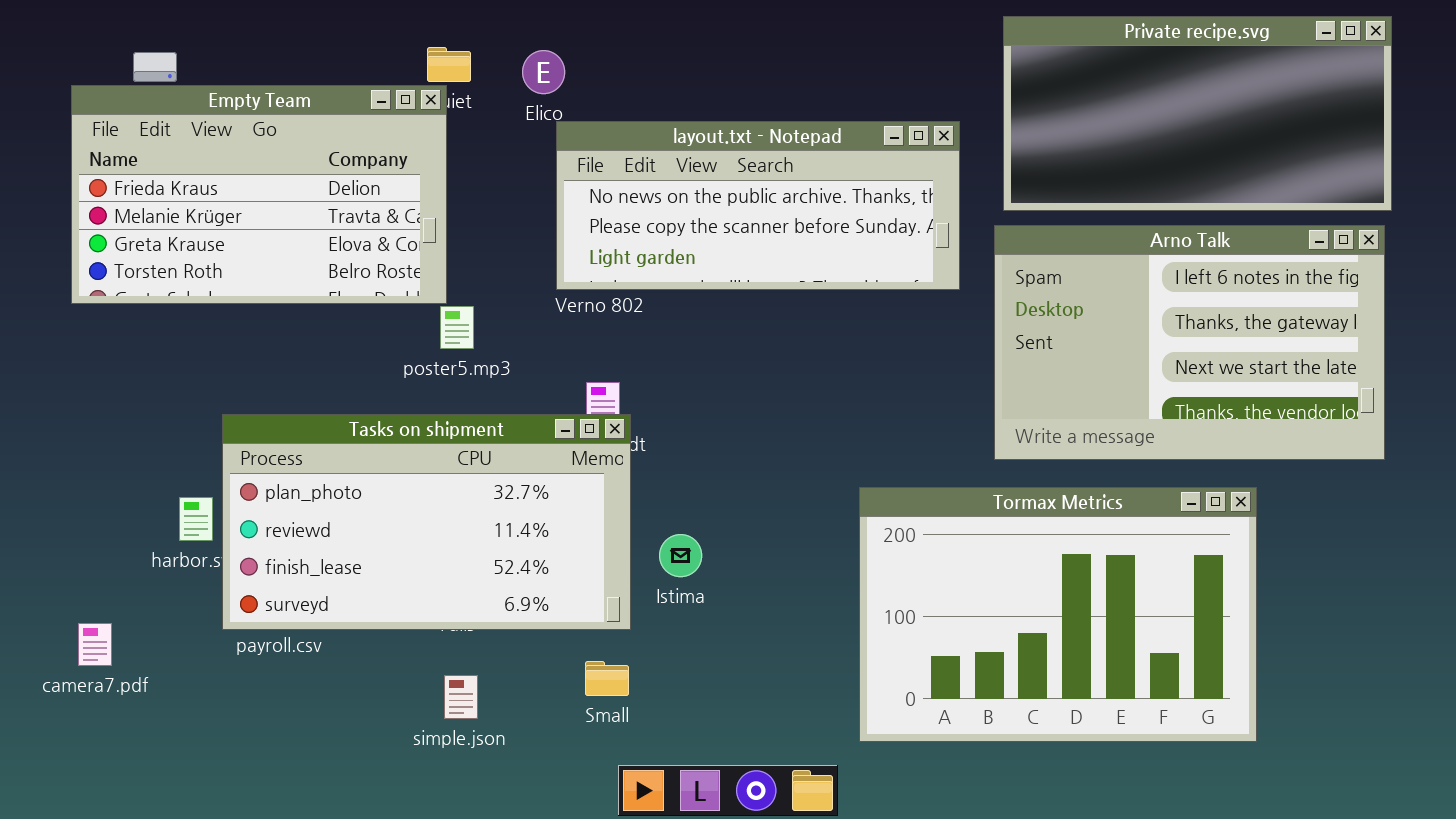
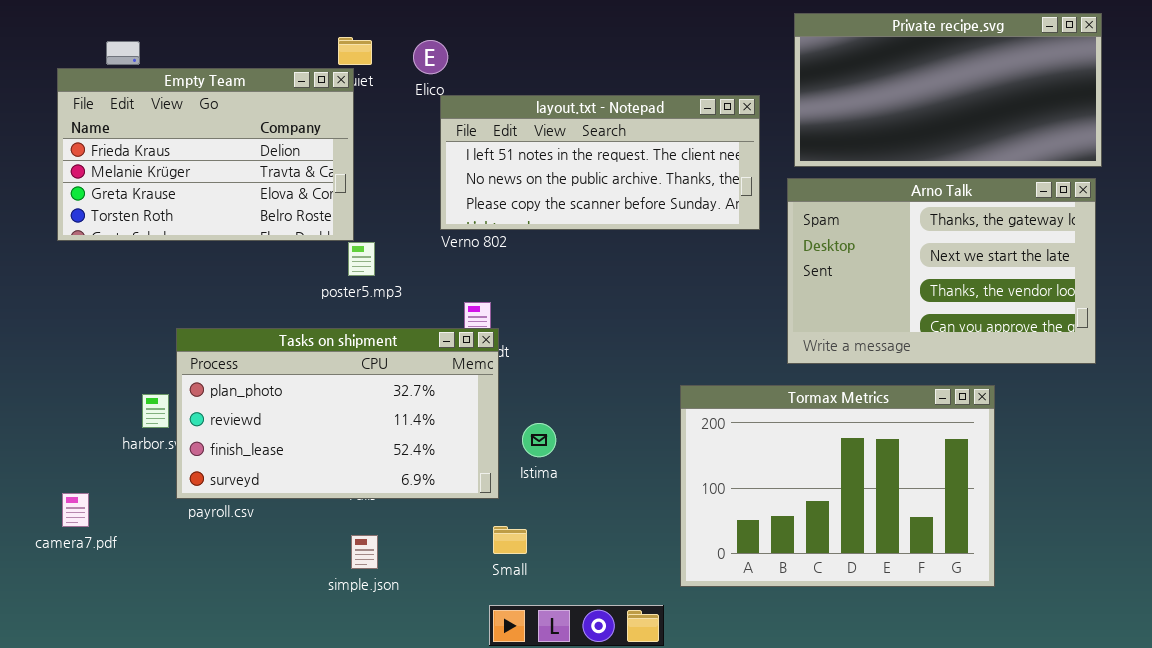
layout.txt - Notepad: [556,121,960,290] -> [440,95,760,230], scrolled up 1 row
Arno Talk: [994,225,1385,460] -> [787,178,1096,364], scrolled down 1 row
Small: [585,661,629,696] -> [493,526,527,554], moved

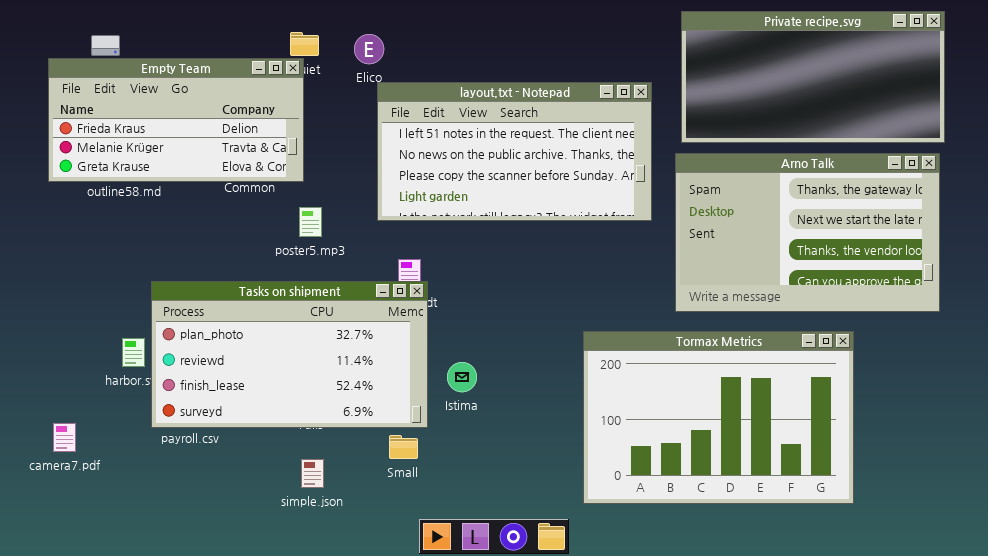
Empty Team: [57,68,354,241] -> [48,58,304,182], resized
layout.txt - Notepad: [440,95,760,230] -> [377,82,652,221], resized
Small: [493,526,527,554] -> [389,435,418,459], moved

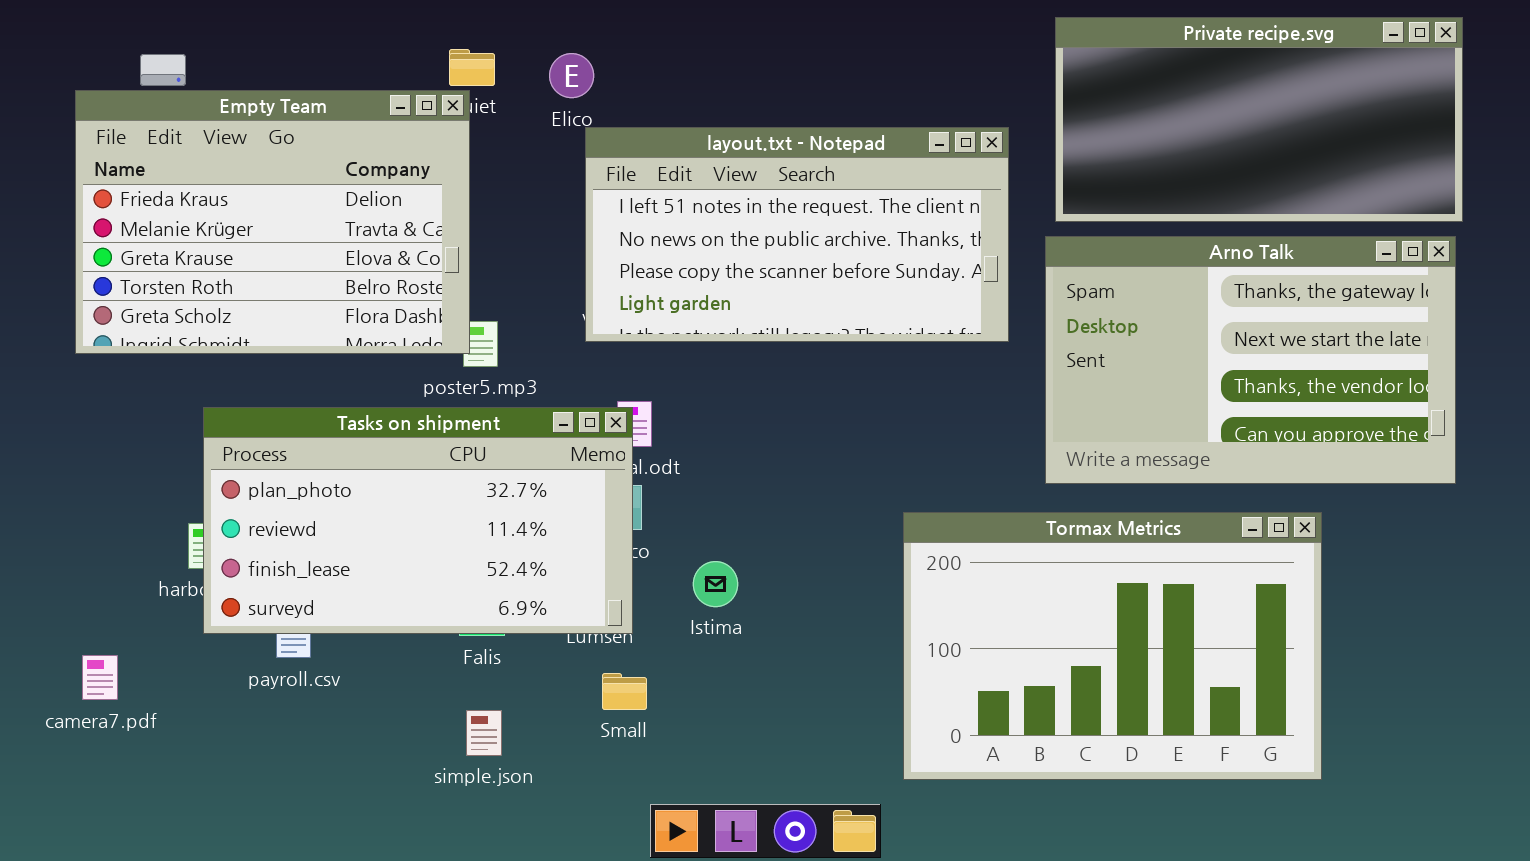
Empty Team: [48,58,304,182] -> [75,90,470,354], resized
Tasks on shipment: [151,281,428,428] -> [203,407,633,634], moved

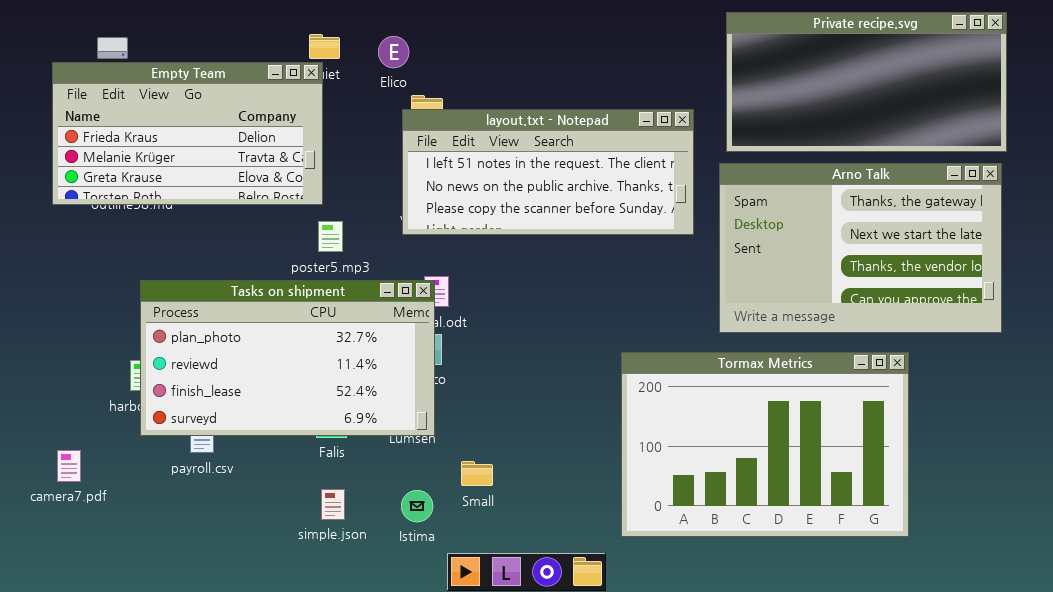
Empty Team: [75,90,470,354] -> [52,62,323,205], resized
layout.txt - Notepad: [585,127,1009,342] -> [402,109,694,235], resized
Istima: [693,561,738,607] -> [401,490,433,522], moved
Small: [602,673,647,710] -> [461,461,493,486], moved

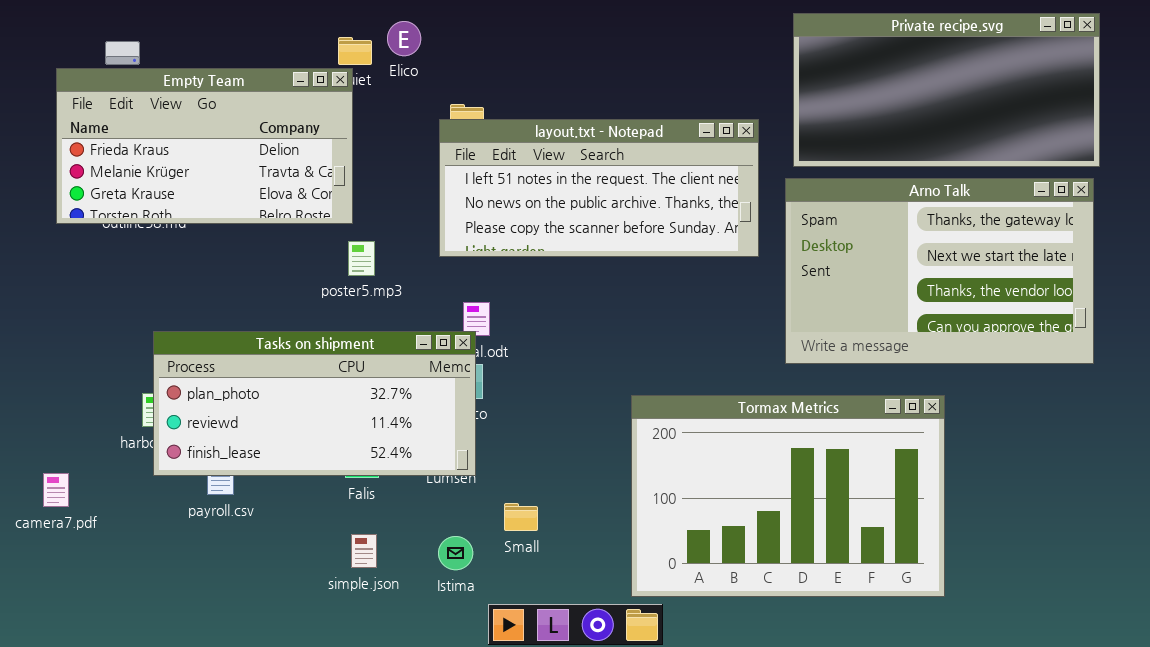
Elico: [378,36,409,68] -> [387,21,421,56], moved
Tasks on shipment: [140,280,435,436] -> [153,331,476,476], resized
Tormax Metrics: [621,352,909,537] -> [631,395,945,597], moved
camera7.pdf: [57,450,81,482] -> [43,473,69,507], moved

